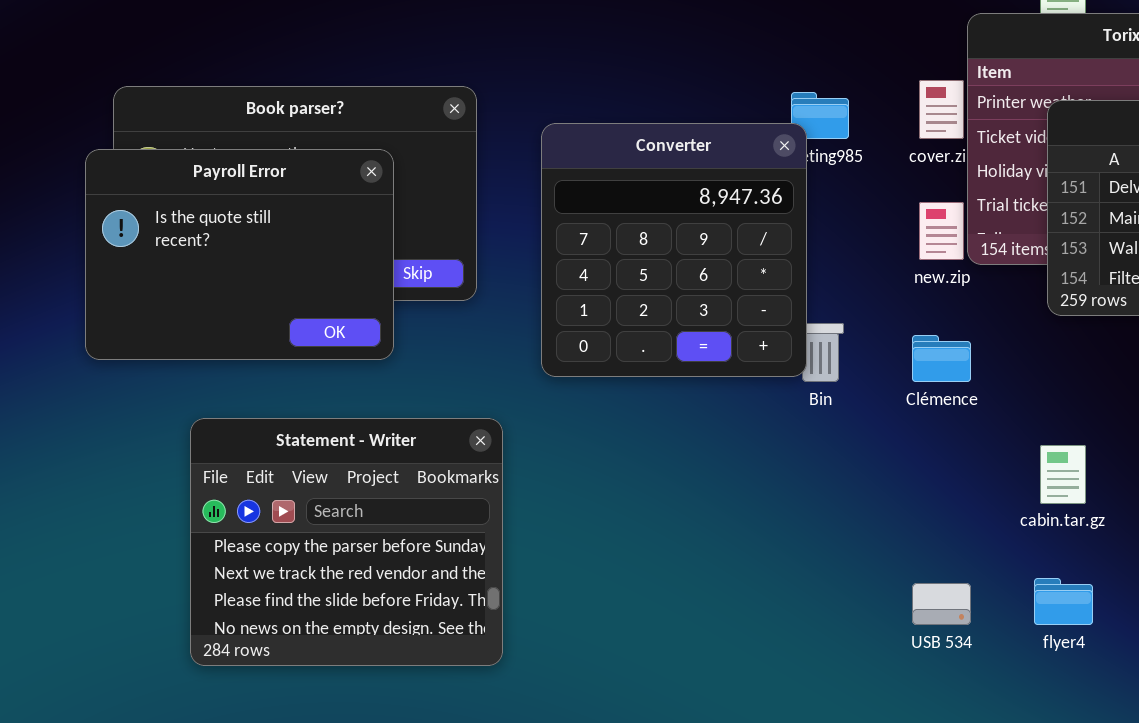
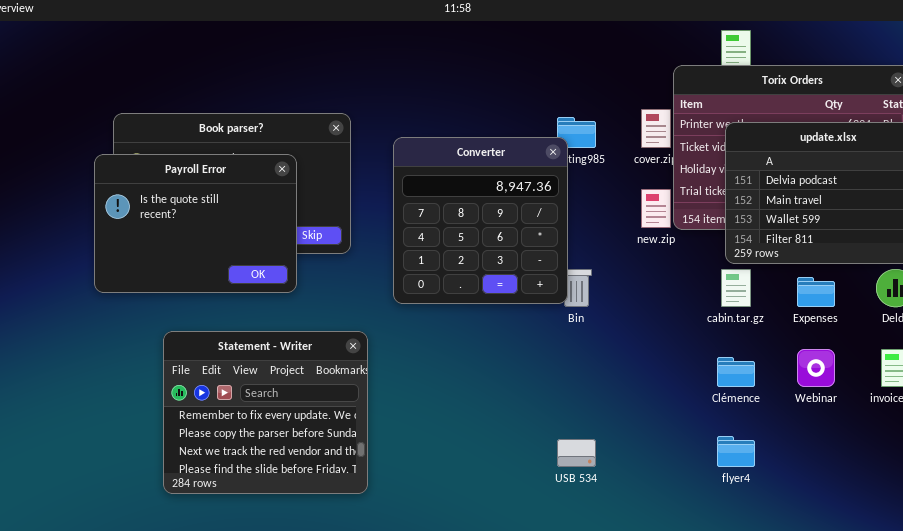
Clémence: [912,335,971,382] -> [717,357,755,387], moved
Statement - Writer: [190,418,503,666] -> [163,331,368,494], scrolled up 1 row
cabin.tar.gz: [1040,445,1086,504] -> [721,269,751,307], moved
USB 534: [912,583,971,625] -> [557,439,596,467], moved

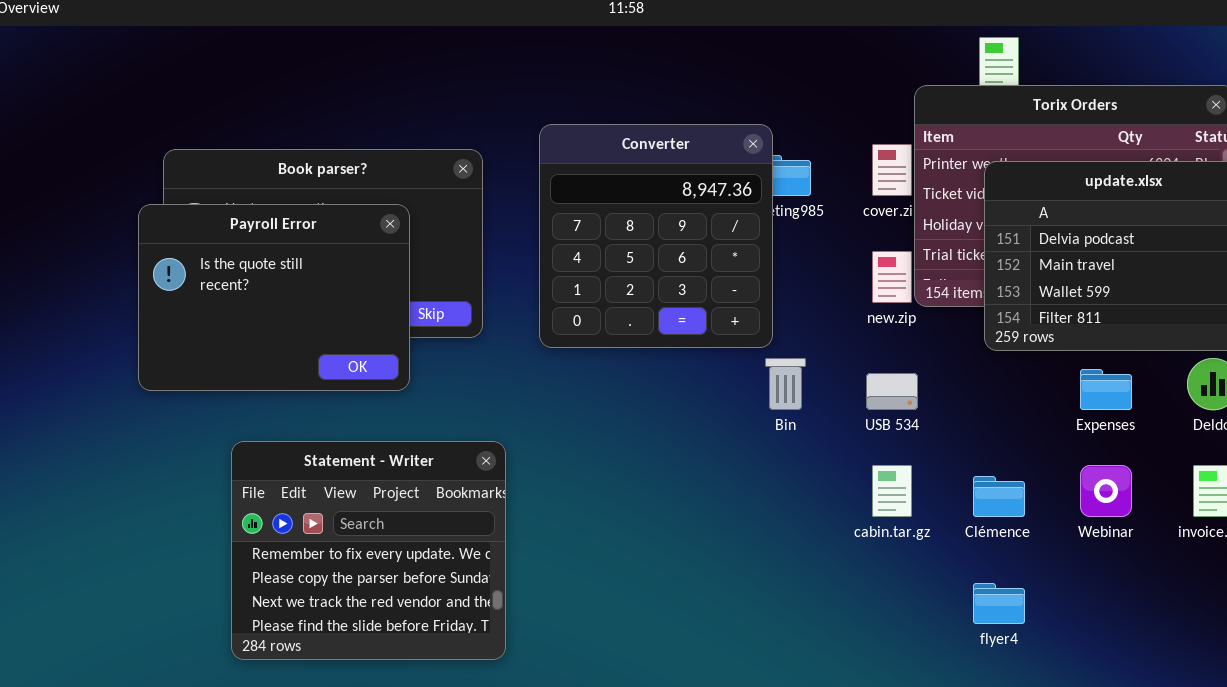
Converter: [393,137,568,304] -> [539,124,773,348], moved
cabin.tar.gz: [721,269,751,307] -> [872,465,912,517], moved
USB 534: [557,439,596,467] -> [866,373,918,410], moved

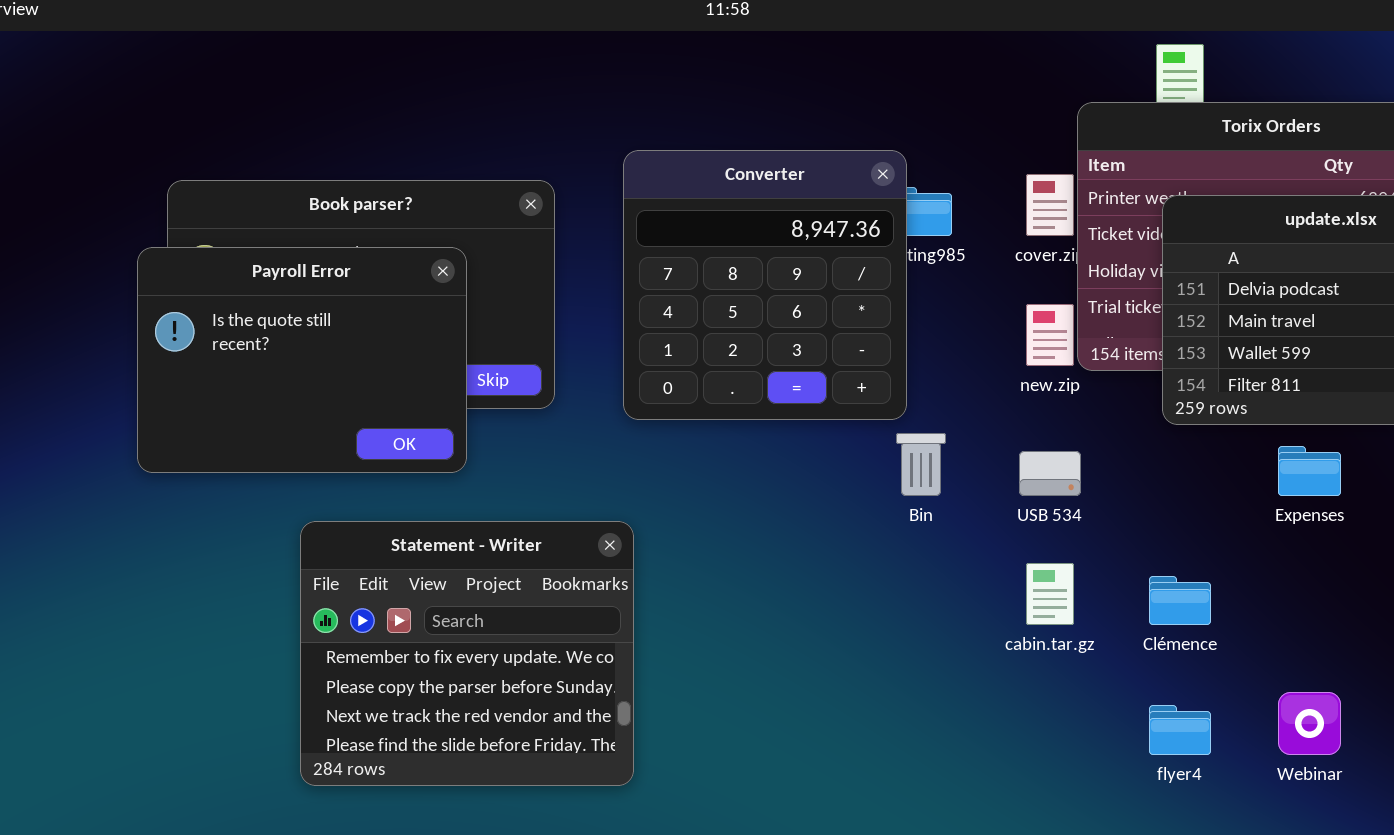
Statement - Writer: [231,441,506,660] -> [300,521,634,786], moved
Webinar: [1080,465,1132,517] -> [1278,692,1341,755], moved

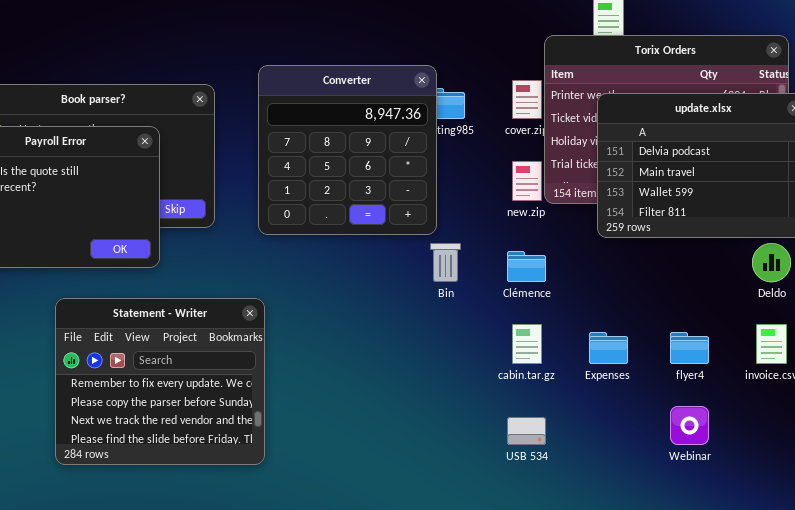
Expenses: [1278,446,1341,496] -> [589,332,628,364], moved
USB 534: [1019,451,1081,496] -> [507,417,546,445], moved
Clémence: [1149,576,1211,625] -> [507,251,546,282], moved
flyer4: [1149,705,1211,755] -> [670,332,709,364], moved

